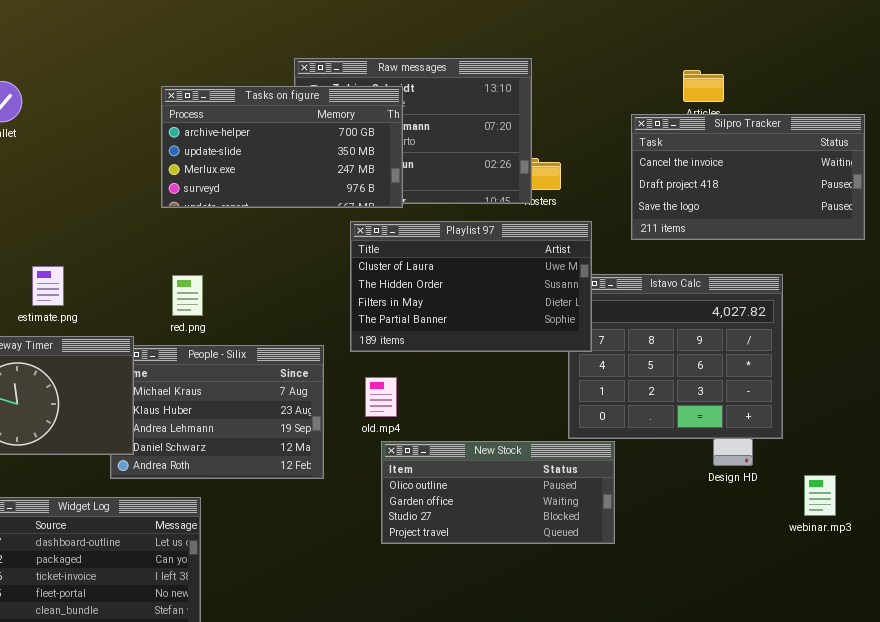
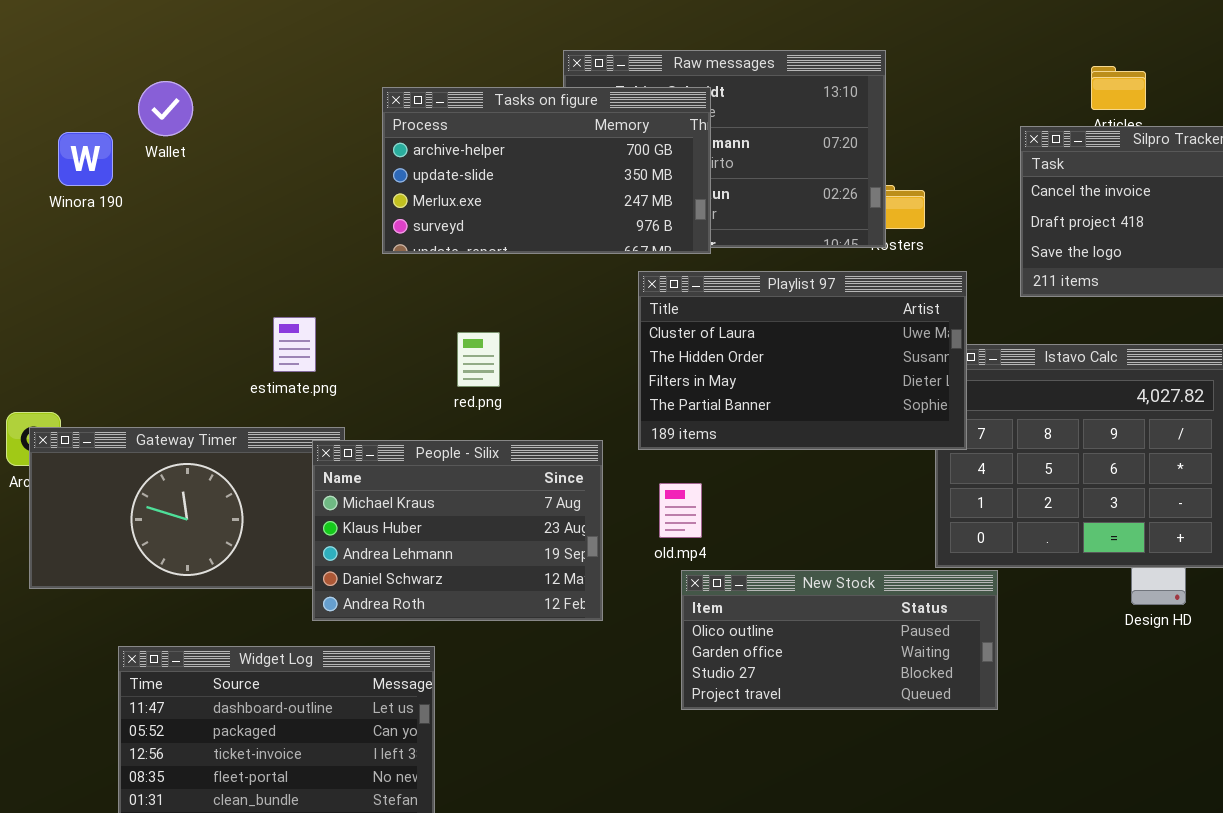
estimate.png: [32,266,64,306] -> [273,317,316,372], moved
red.png: [172,275,203,316] -> [457,332,500,387], moved
People - Silix: [110,345,324,479] -> [312,440,603,621], raised

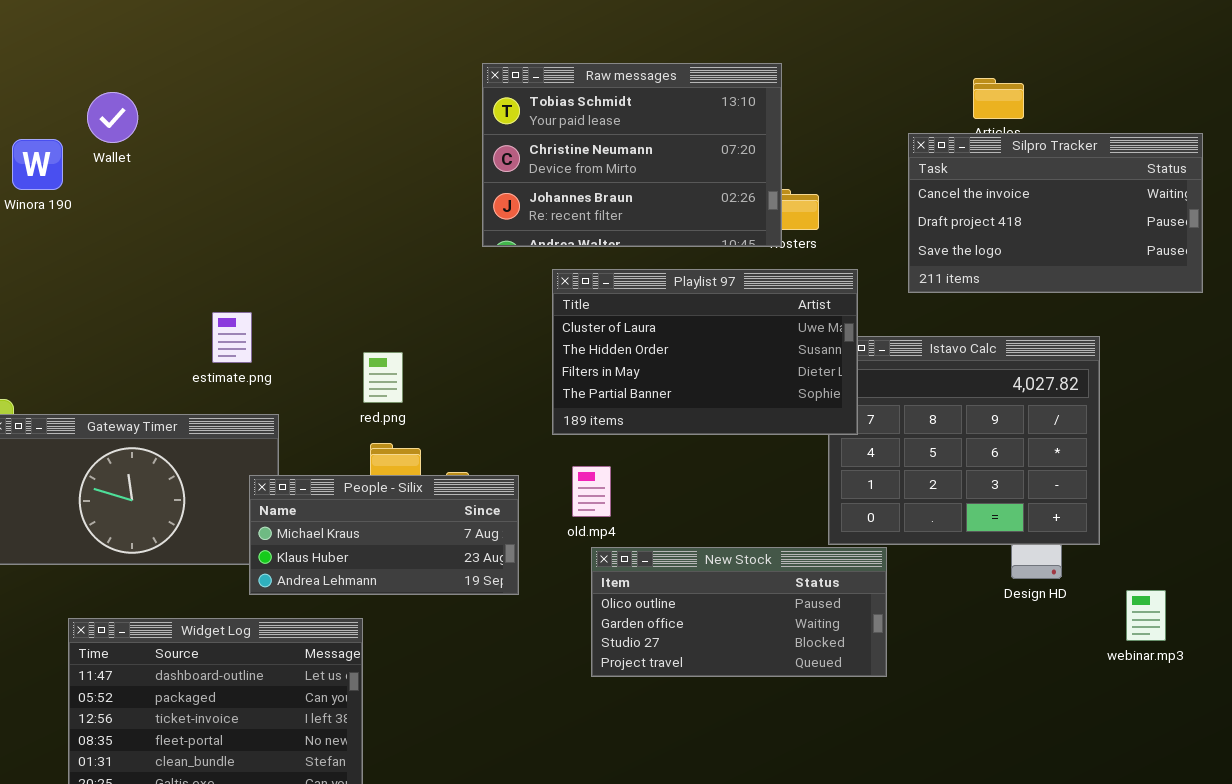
Tasks on figure: [382,87,711,254] -> none, closed
red.png: [457,332,500,387] -> [363,352,403,403], moved
People - Silix: [312,440,603,621] -> [249,475,519,595], resized

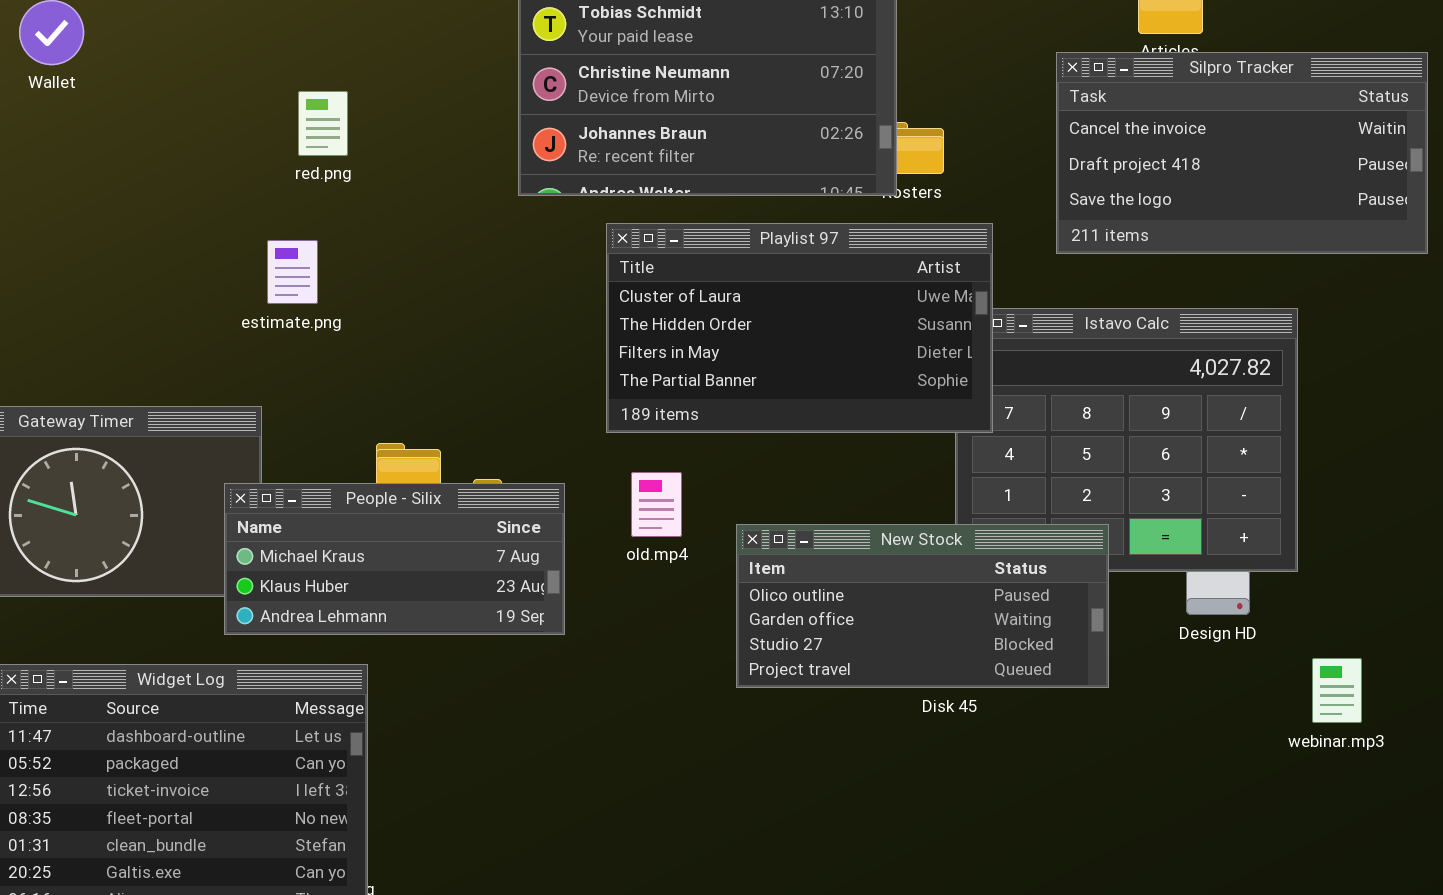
estimate.png: [212,312,252,363] -> [267,240,318,304], moved
red.png: [363,352,403,403] -> [298,91,348,156], moved
New Stock: [591,547,887,677] -> [736,524,1109,688], moved
webinar.mp3: [1126,590,1166,641] -> [1312,658,1362,723], moved

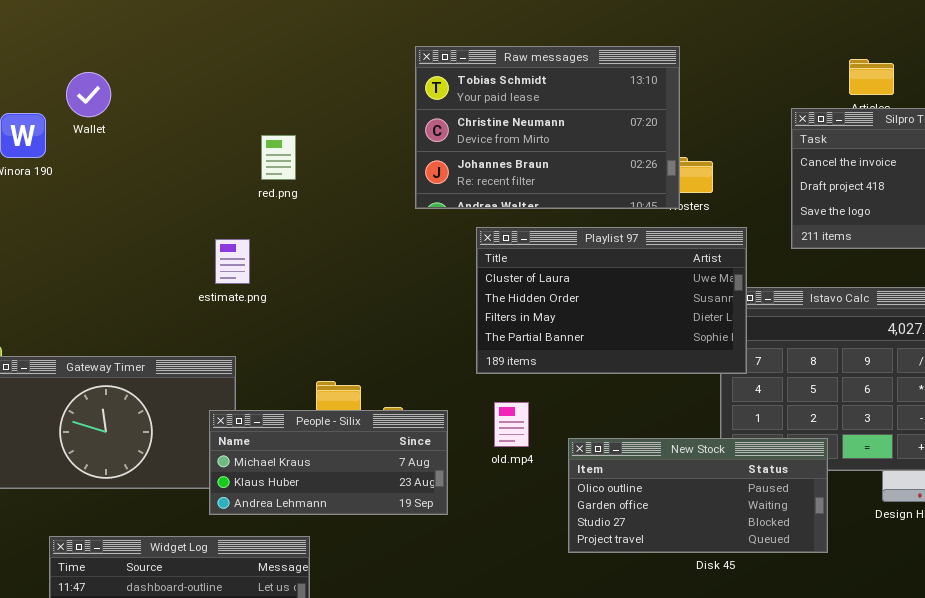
estimate.png: [267,240,318,304] -> [215,239,250,284], moved

